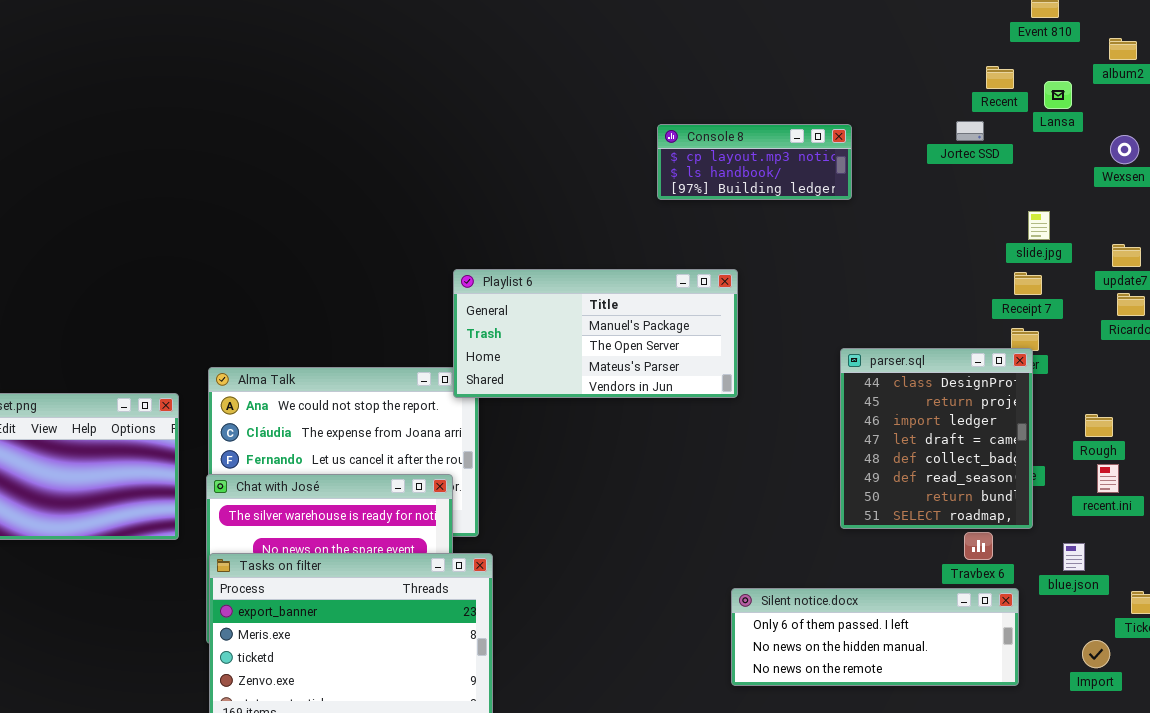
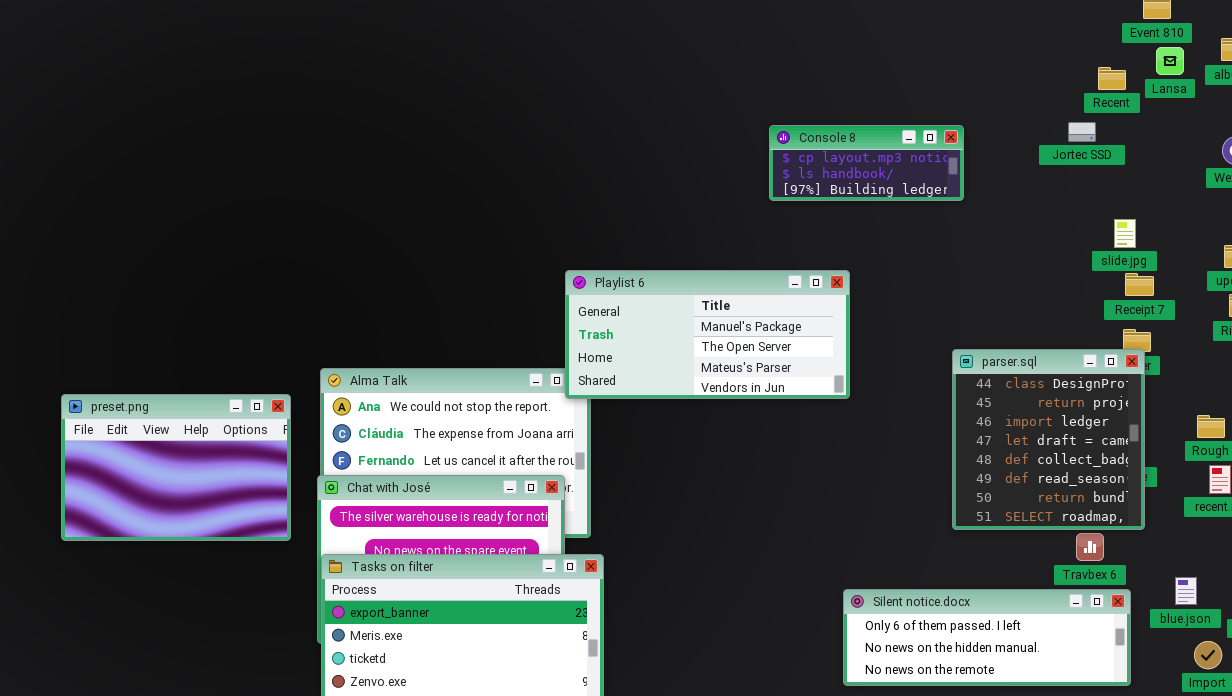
Lansa: [1044,81,1072,109] -> [1156,47,1184,75], moved
slide.jpg: [1028,211,1050,240] -> [1114,219,1136,248], moved
blue.json: [1063,543,1085,571] -> [1175,577,1197,605], moved

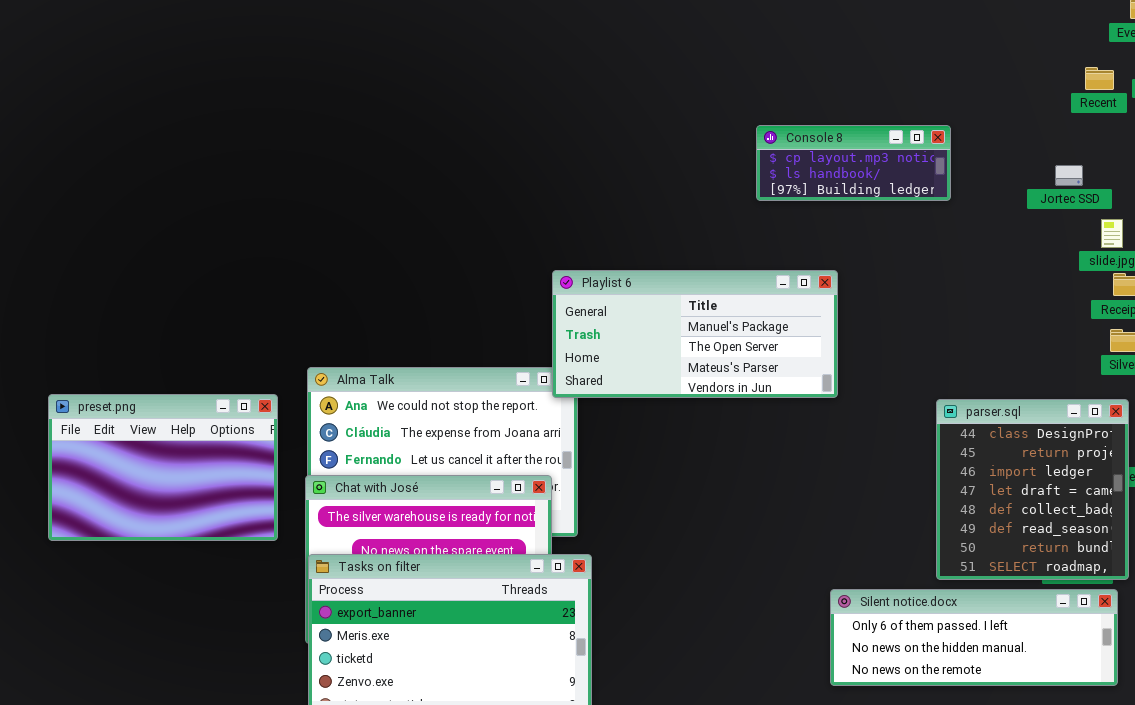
Jortec SSD: [1068,122,1096,142] -> [1055,165,1083,186], moved
parser.sql: [952,349,1145,530] -> [936,399,1129,580], moved

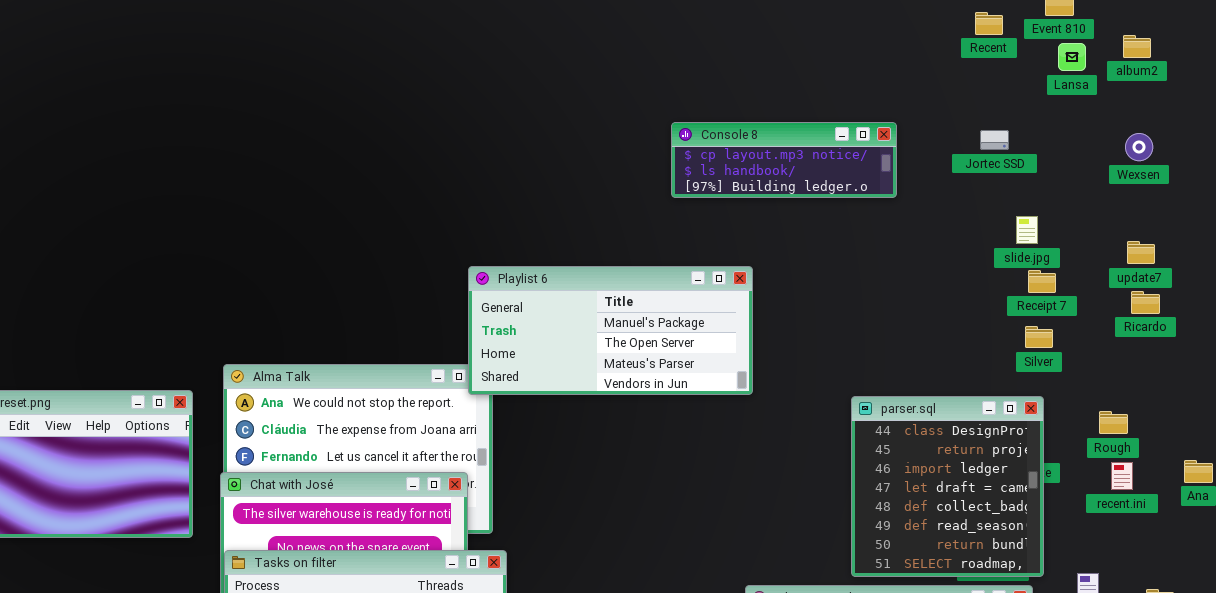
Recent: [1085,67,1114,90] -> [975,12,1003,35], moved
Console 8: [756,125,951,201] -> [671,122,897,198], resized
Jortec SSD: [1055,165,1083,186] -> [980,130,1009,150], moved

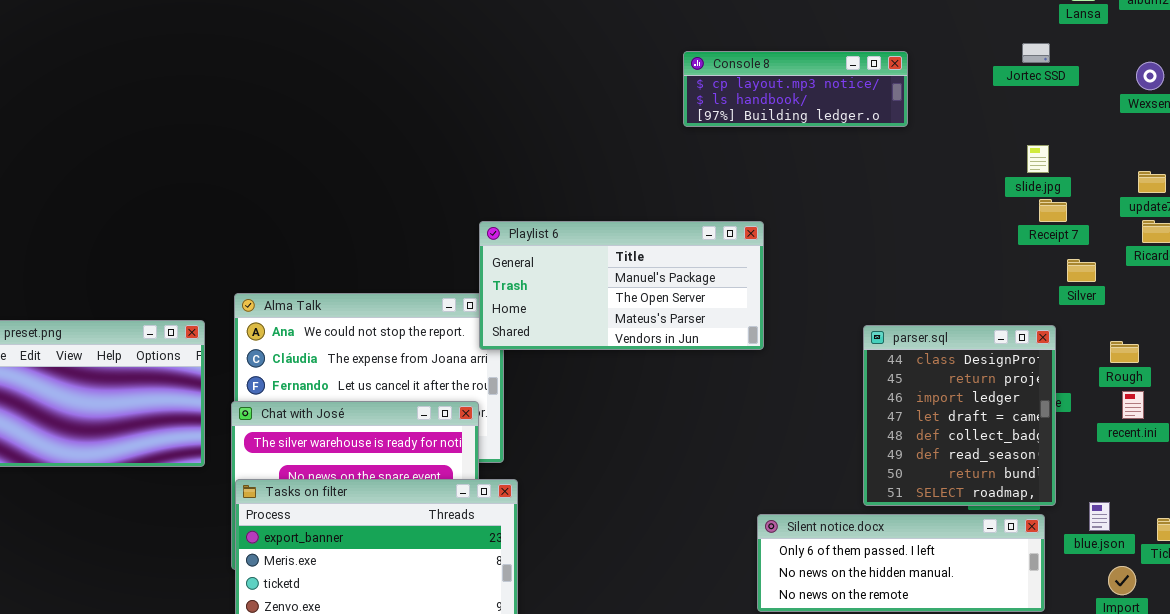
Jortec SSD: [980,130,1009,150] -> [1022,43,1050,63], moved
Playlist 6: [468,266,753,395] -> [479,221,764,350], moved
Silver: [1025,326,1053,348] -> [1067,259,1096,282], moved

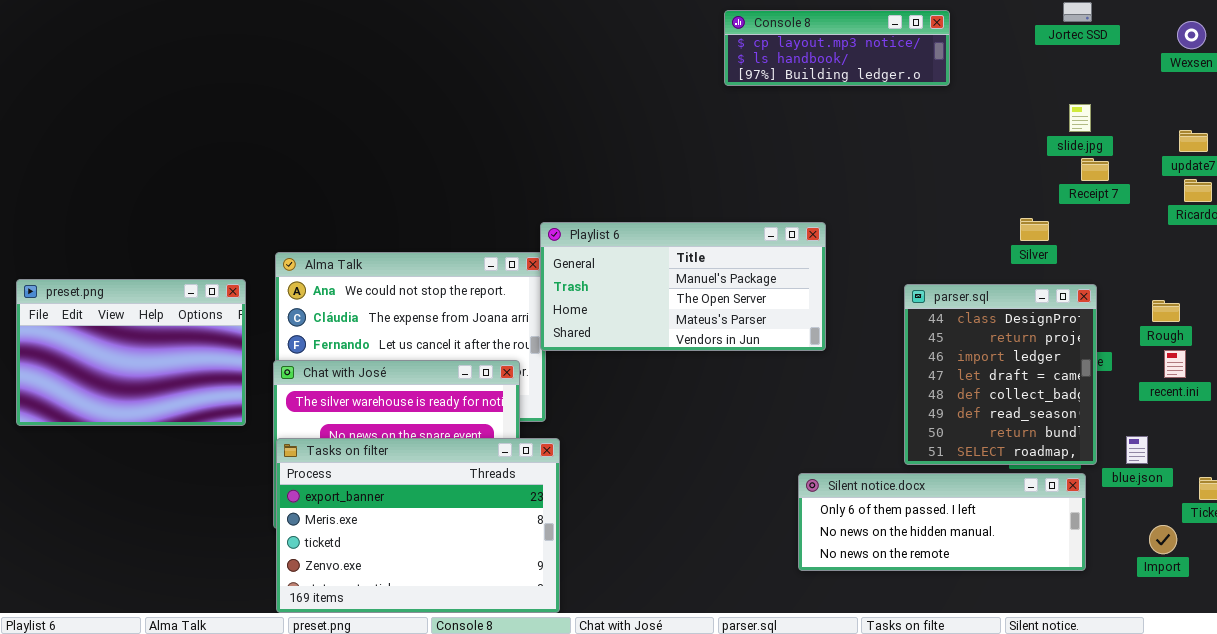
Playlist 6: [479,221,764,350] -> [540,222,826,351], moved
Silver: [1067,259,1096,282] -> [1020,218,1049,241], moved
blue.json: [1089,502,1110,531] -> [1126,436,1148,464], moved

